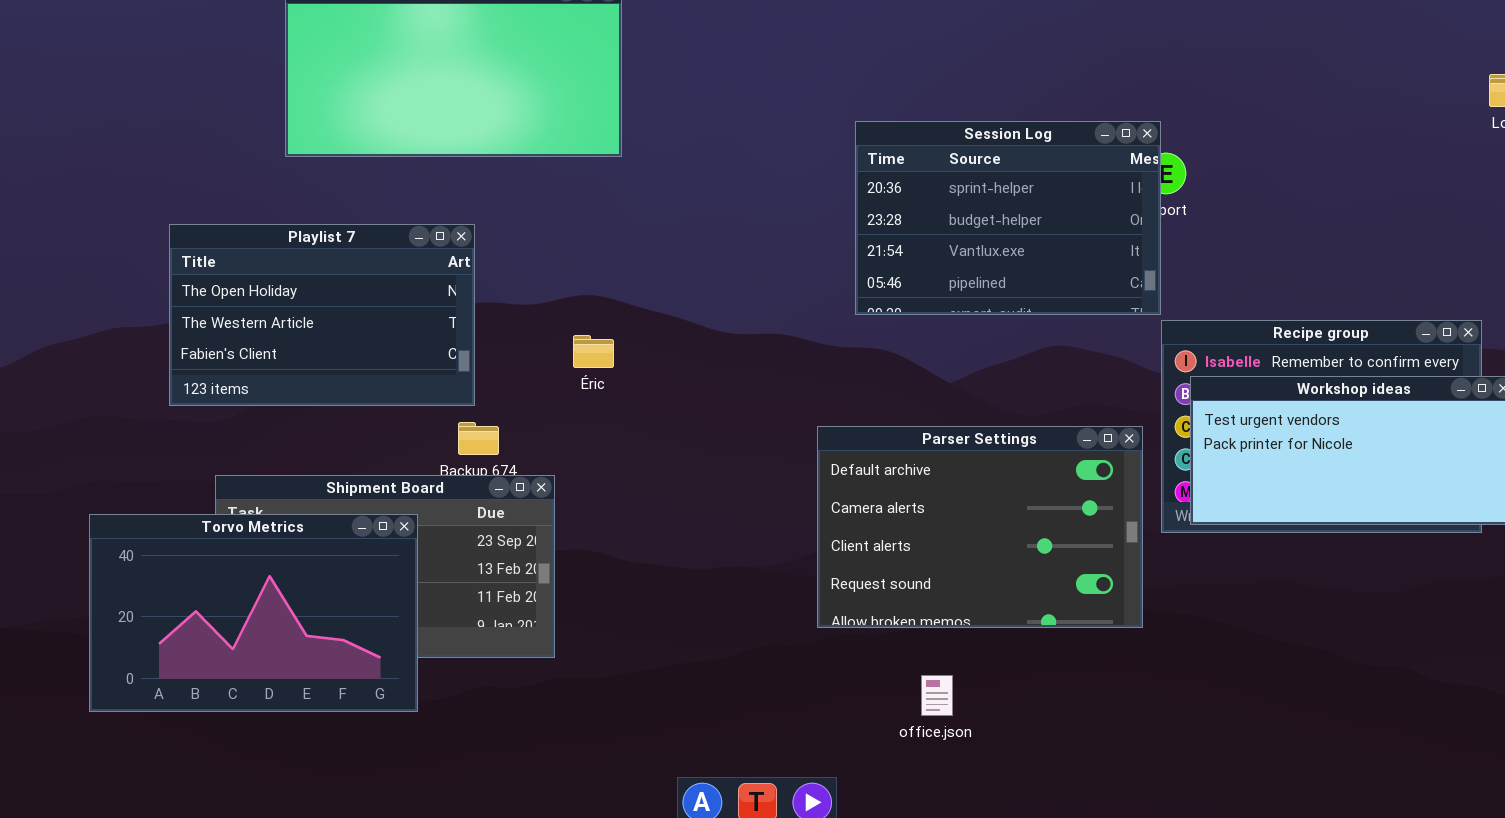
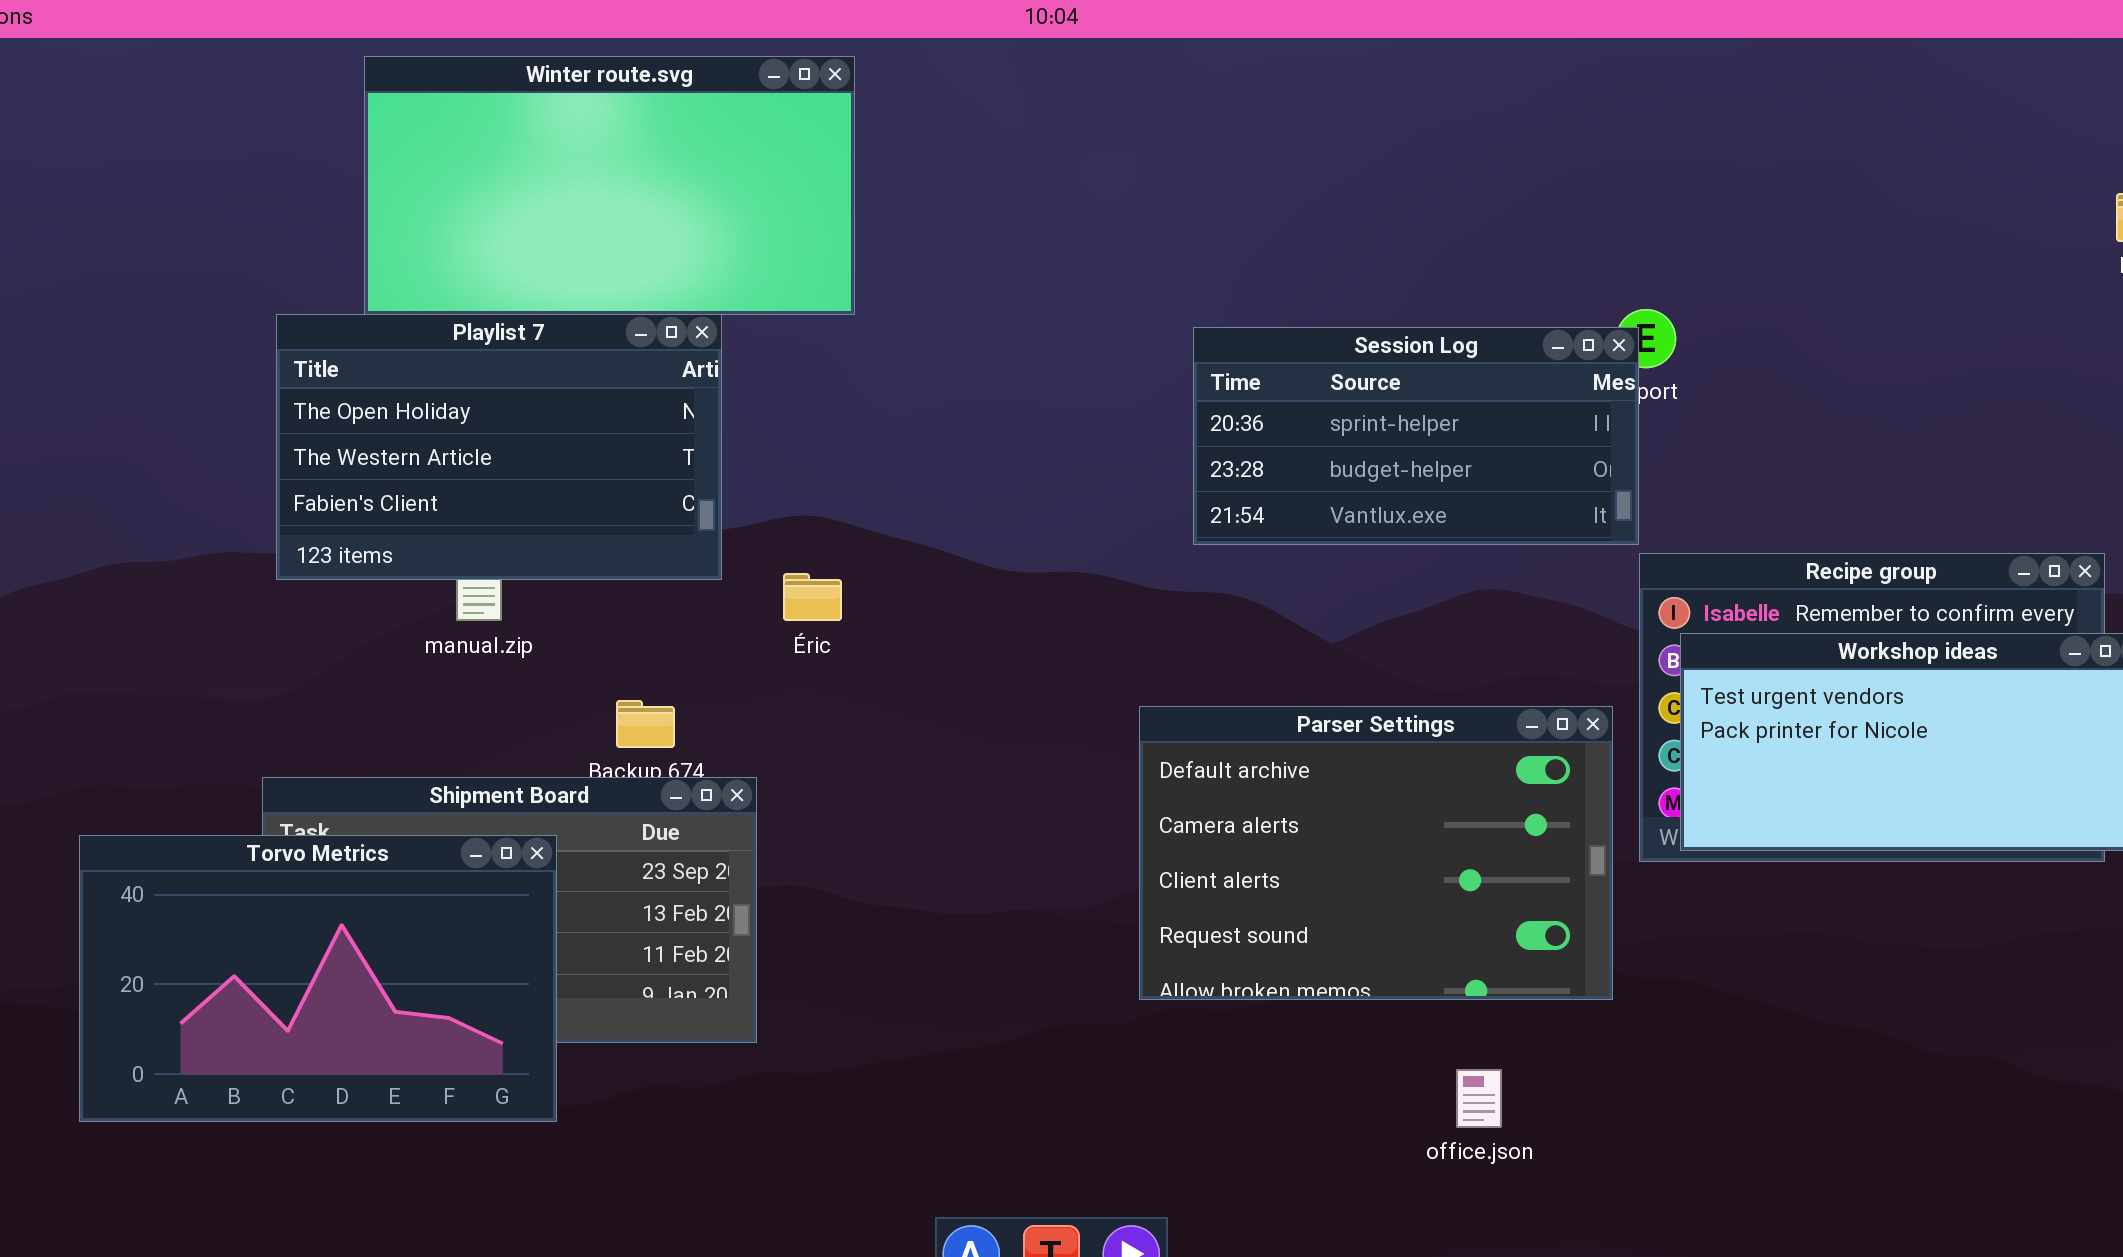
Session Log: [855,121,1161,315] -> [1193,327,1639,545], resized
Playlist 7: [169,224,475,406] -> [276,314,722,580], moved
office.json: [921,675,953,716] -> [1456,1069,1502,1128], moved

